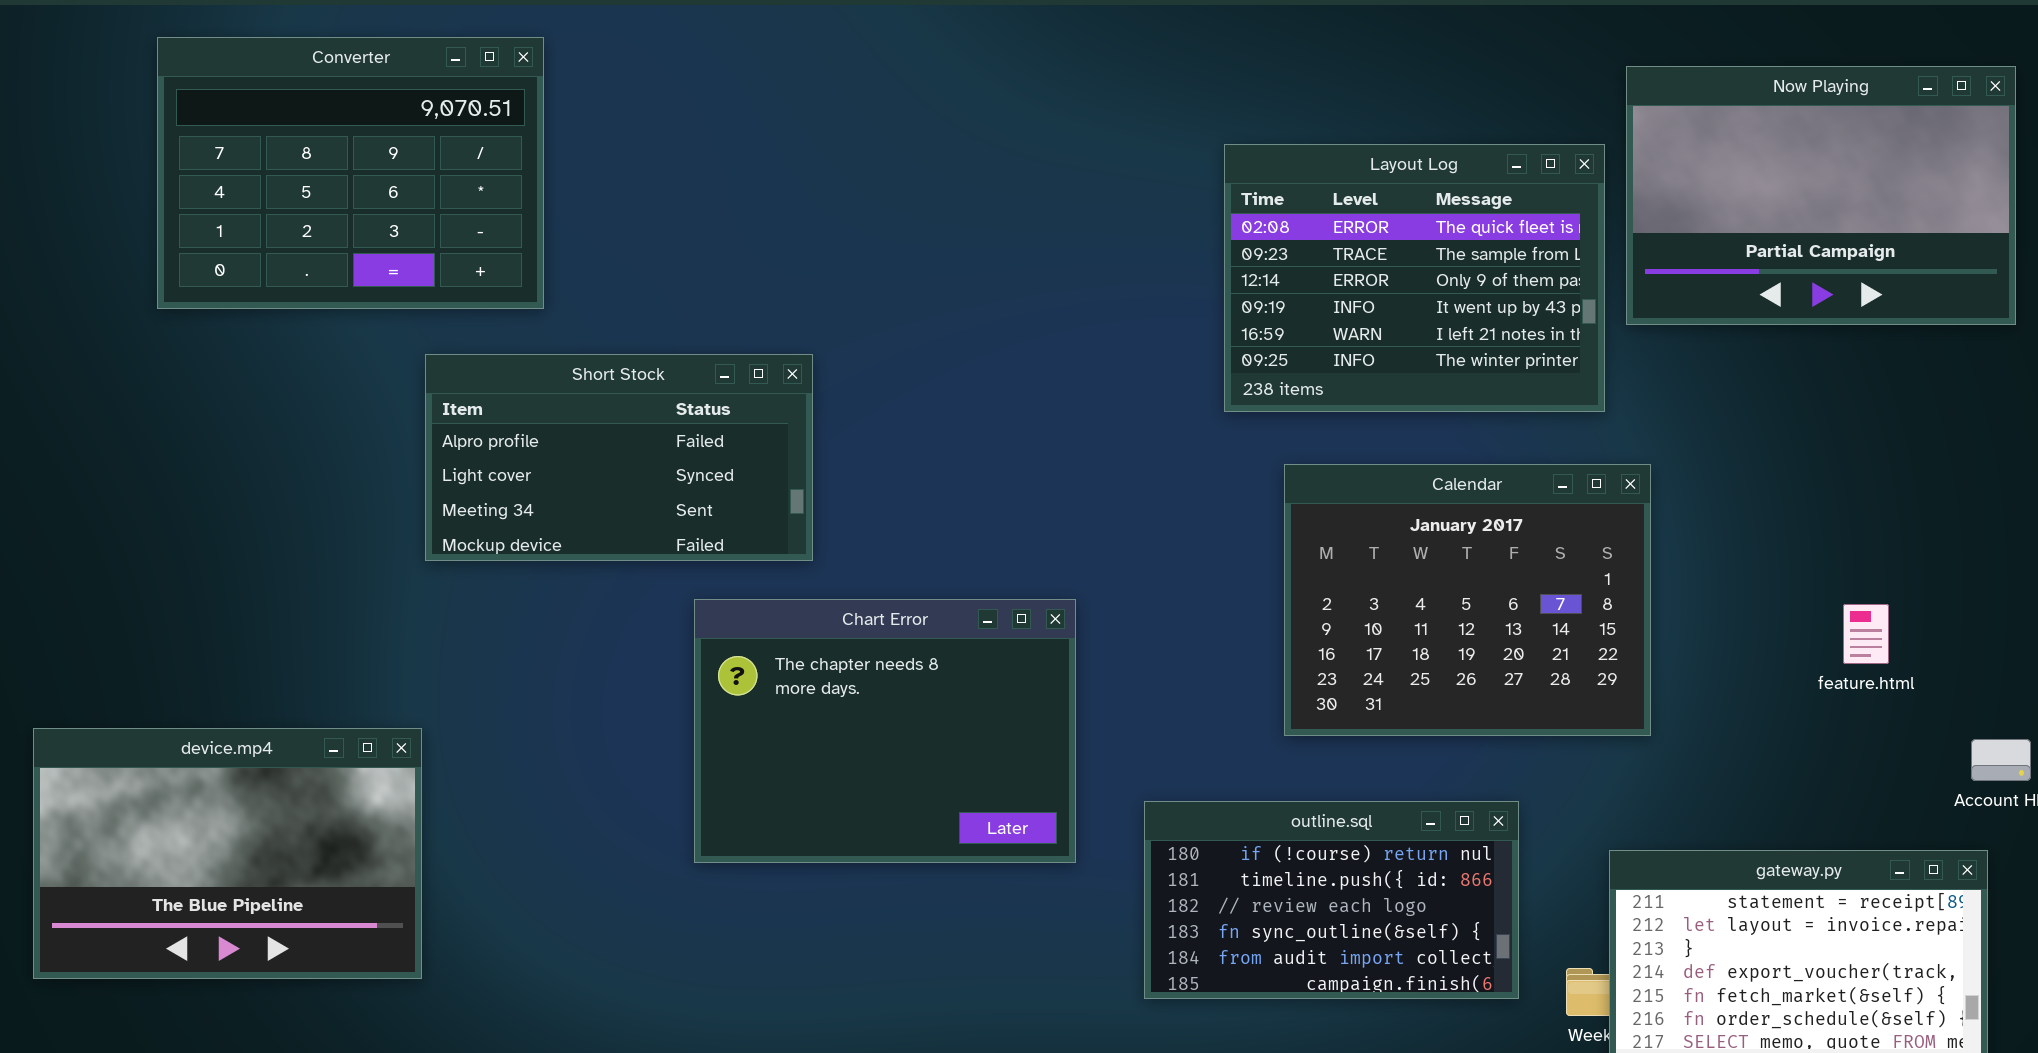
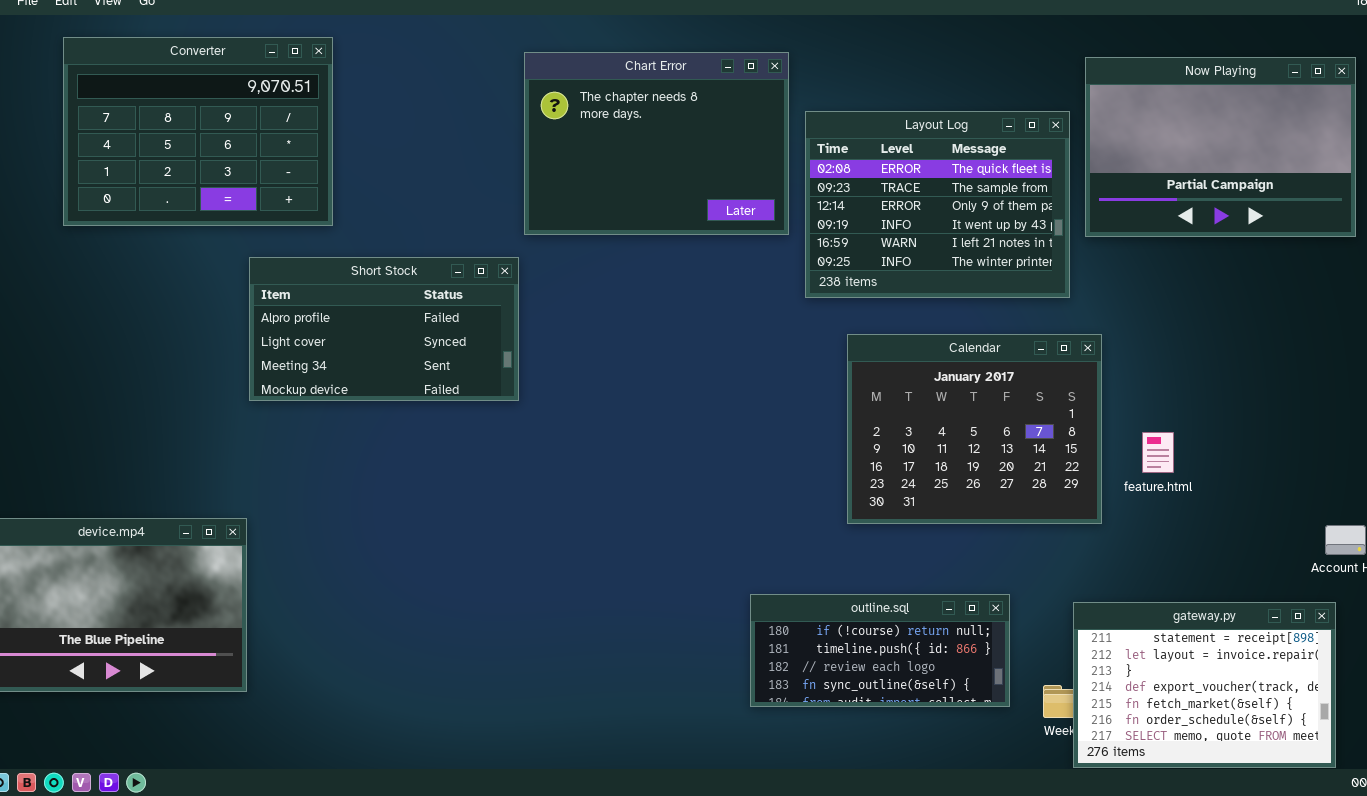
Chart Error: [694,599,1076,863] -> [524,52,789,235], moved
feature.html: [1843,604,1889,664] -> [1142,432,1174,473], moved
outline.sql: [1144,801,1519,999] -> [750,594,1010,707], resized

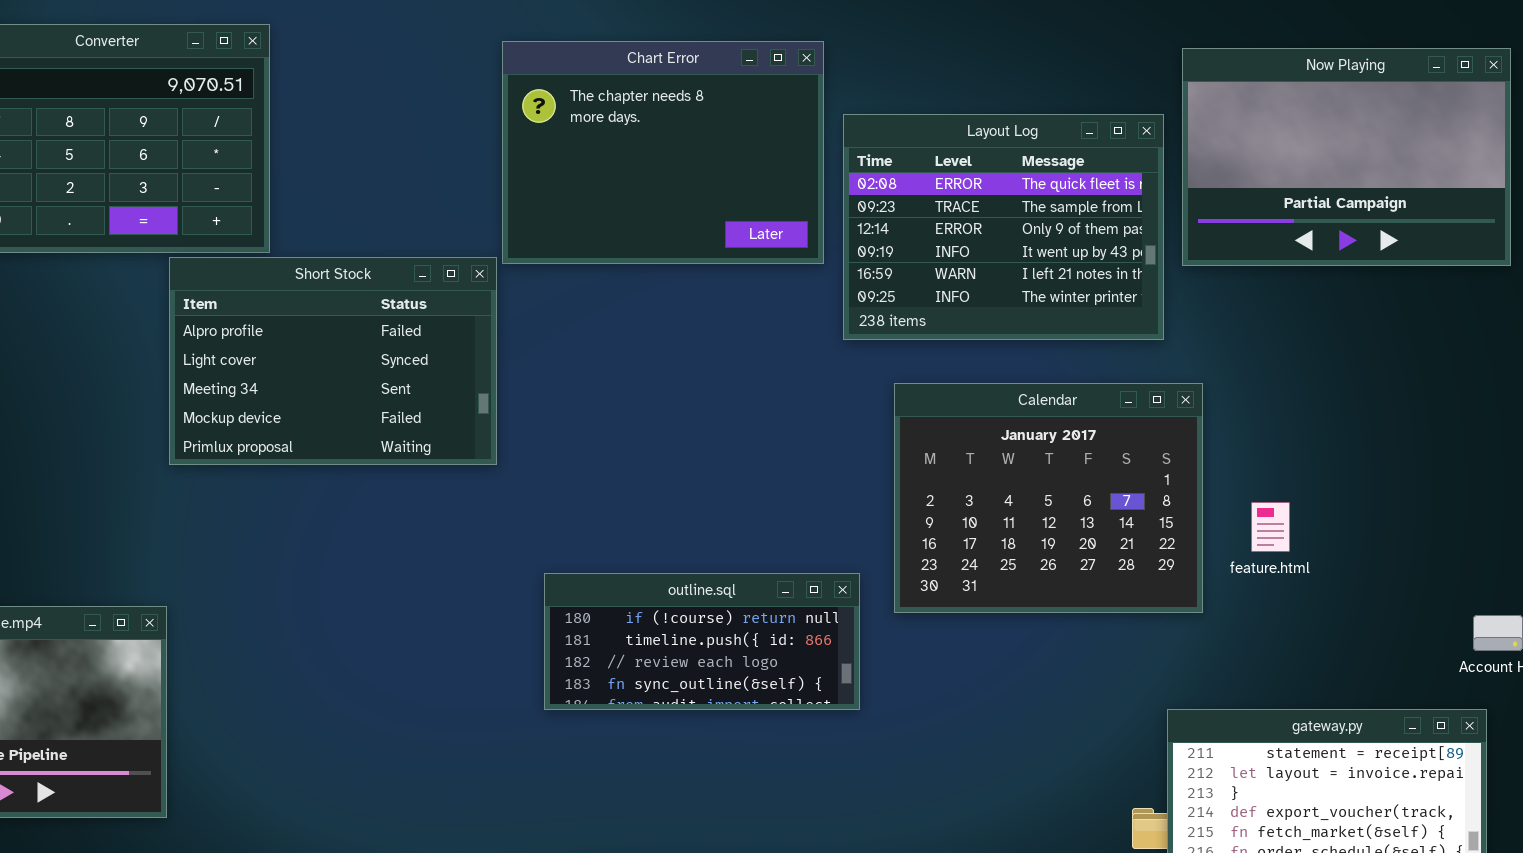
Short Stock: [249,257,519,401] -> [169,257,497,465], resized
outline.sql: [750,594,1010,707] -> [544,573,860,710], moved

